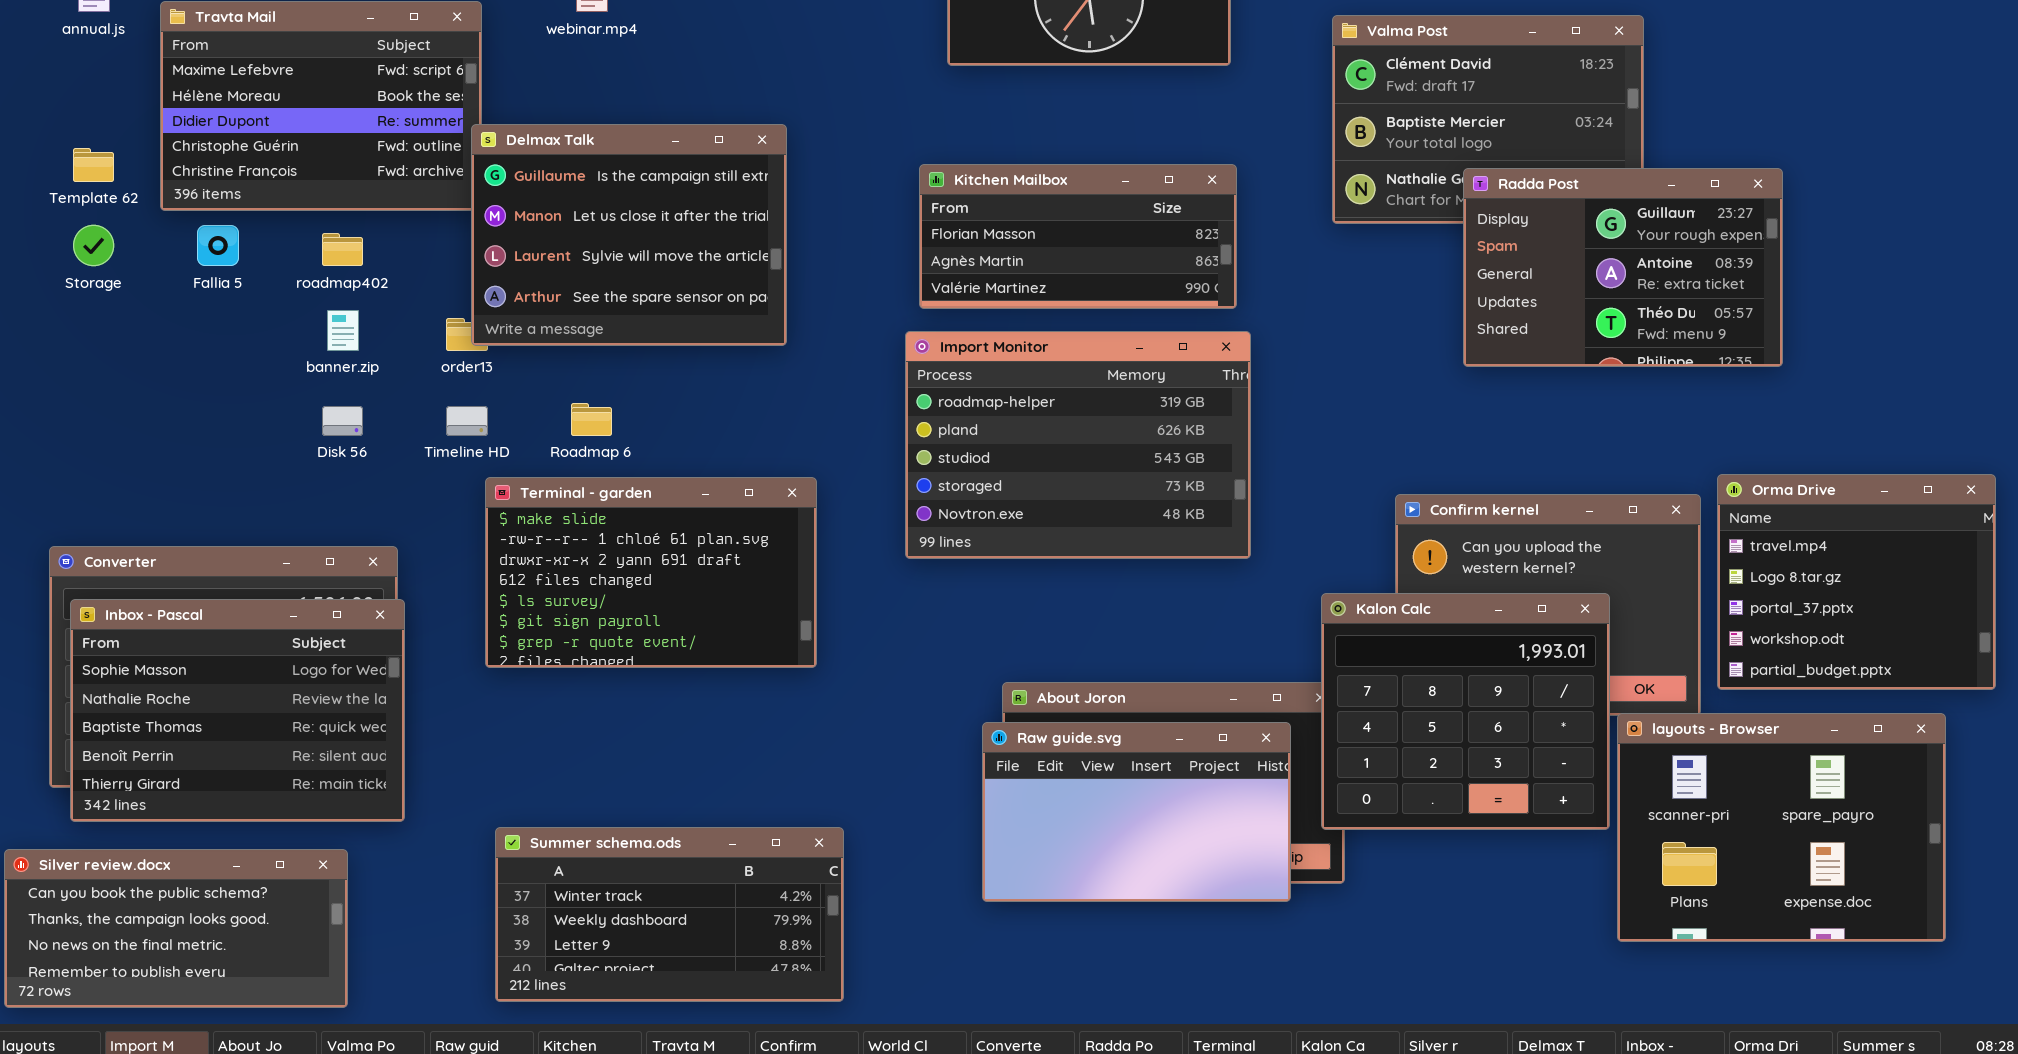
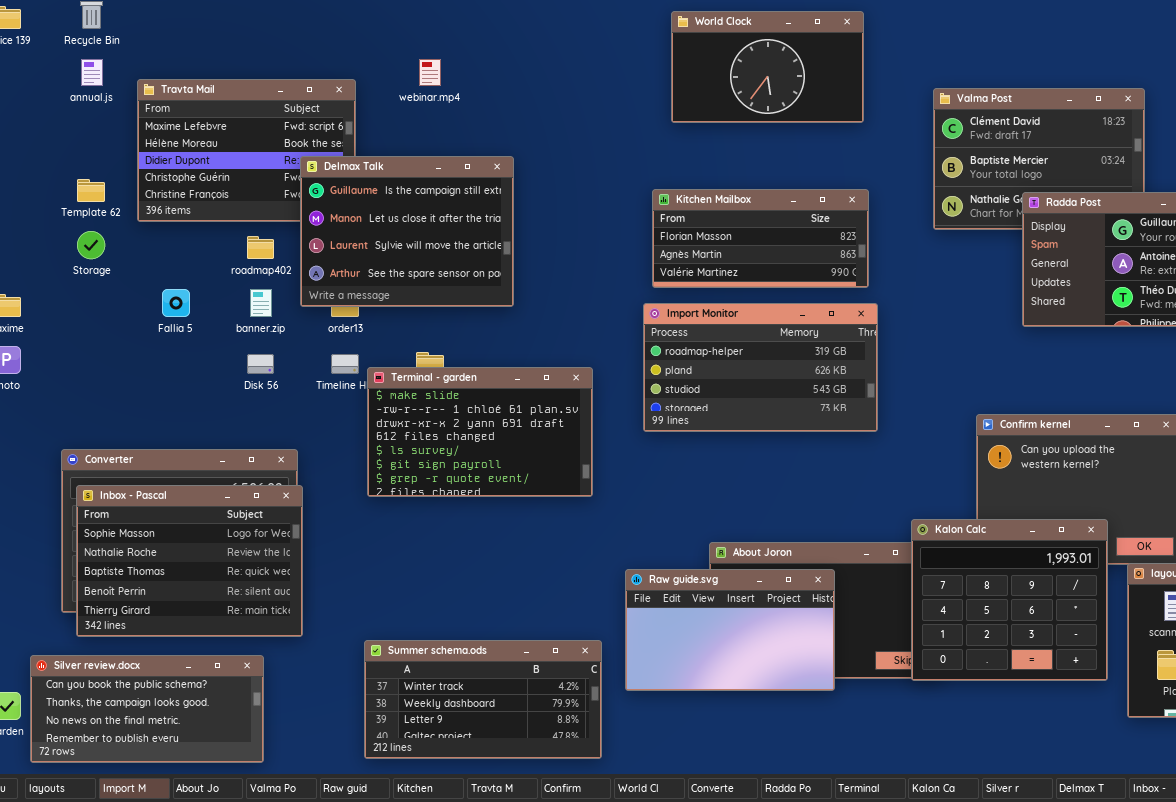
Delmax Talk: [471,124,787,346] -> [300,156,514,307], moved
Fallia 5: [197,225,239,266] -> [162,289,190,317], moved
Import Monitor: [905,331,1251,559] -> [643,303,878,432], resized
Terminal - garden: [485,477,817,668] -> [367,367,593,497], moved
Kalon Calc: [1321,593,1610,830] -> [911,519,1108,681], moved
Raw guide.svg: [982,722,1291,902] -> [625,569,835,691], moved

